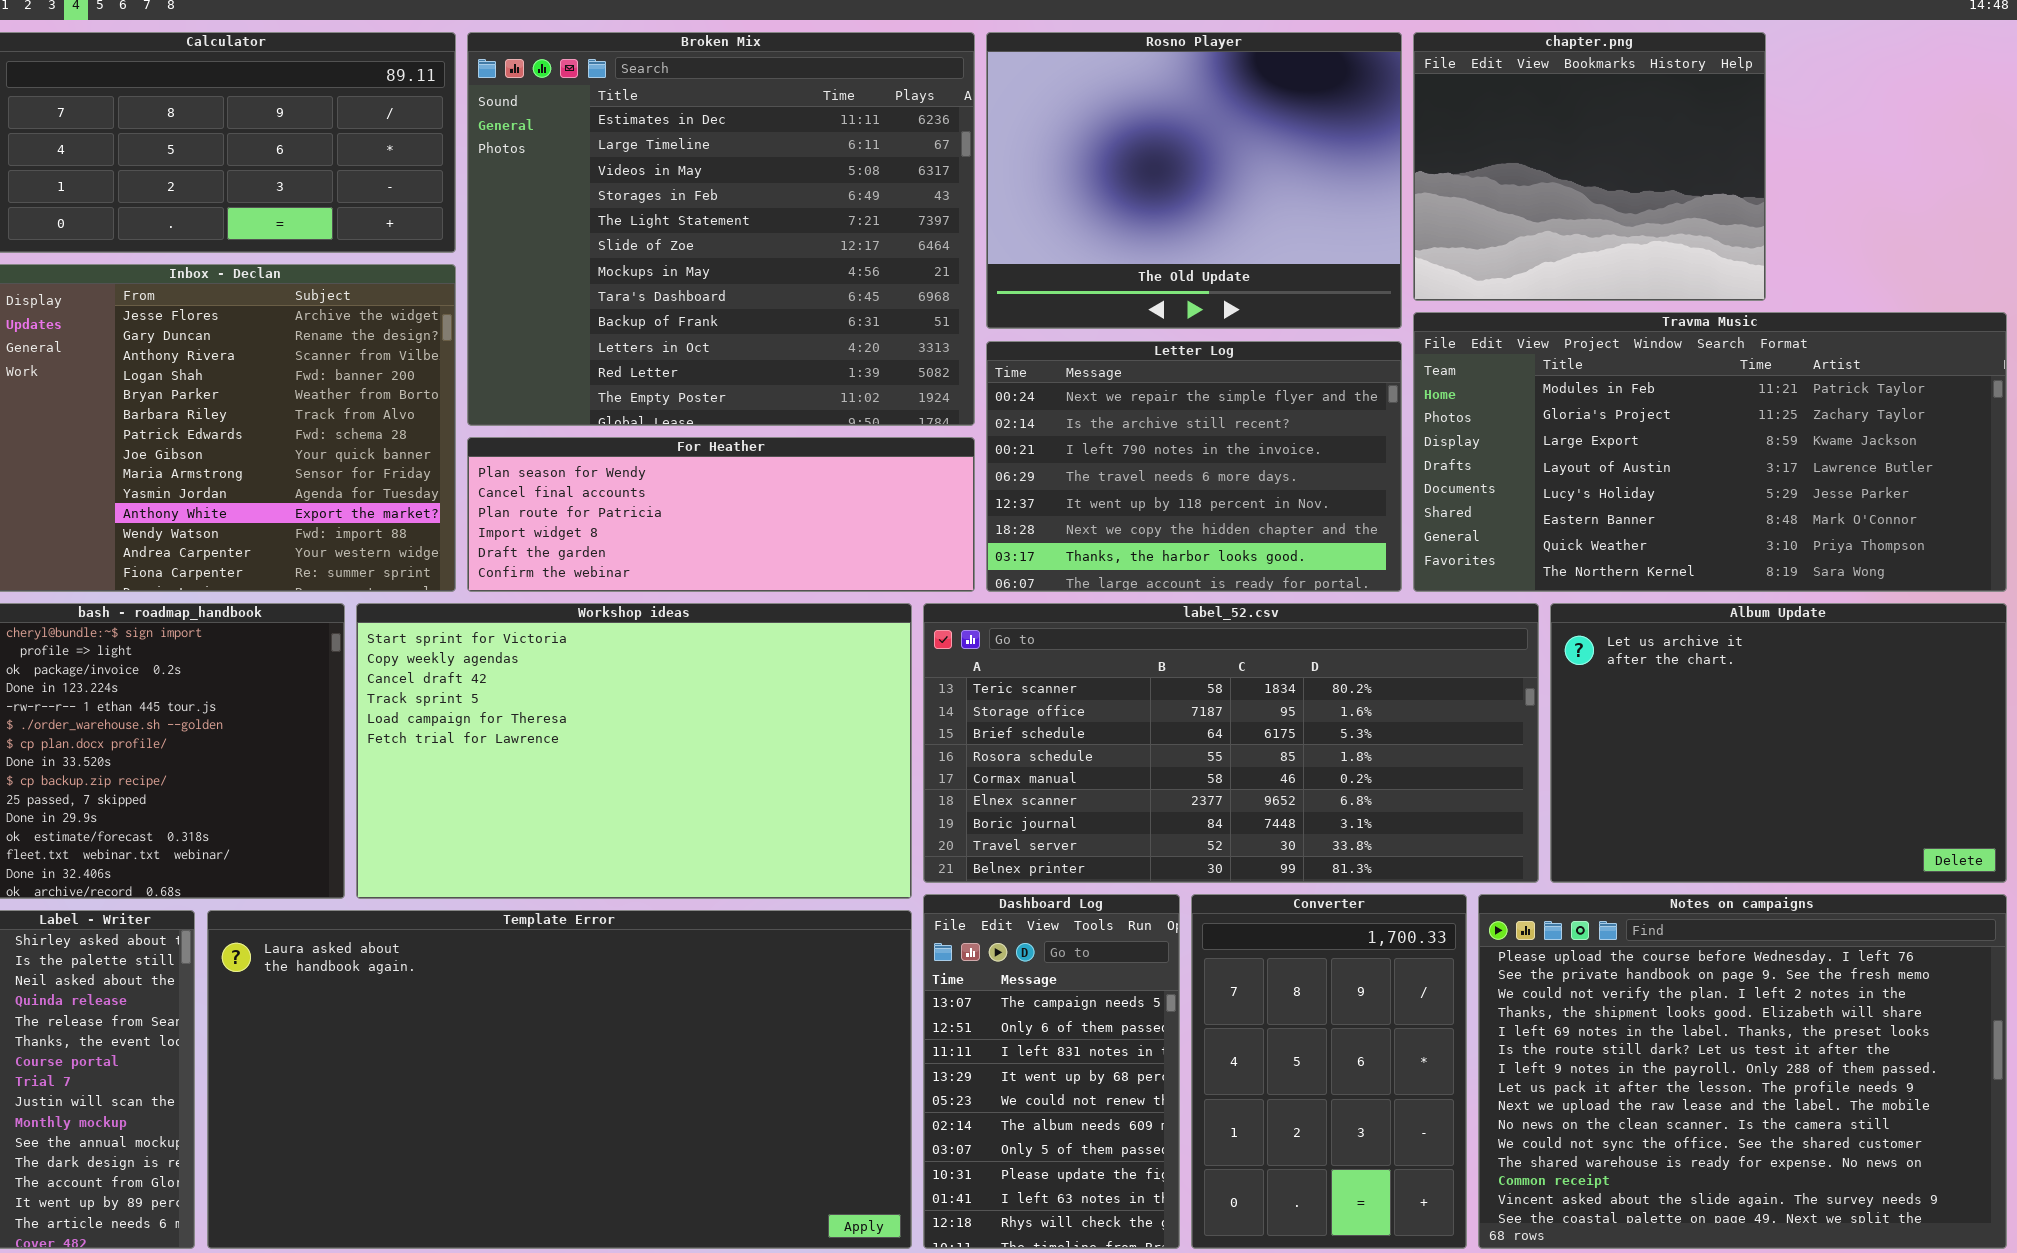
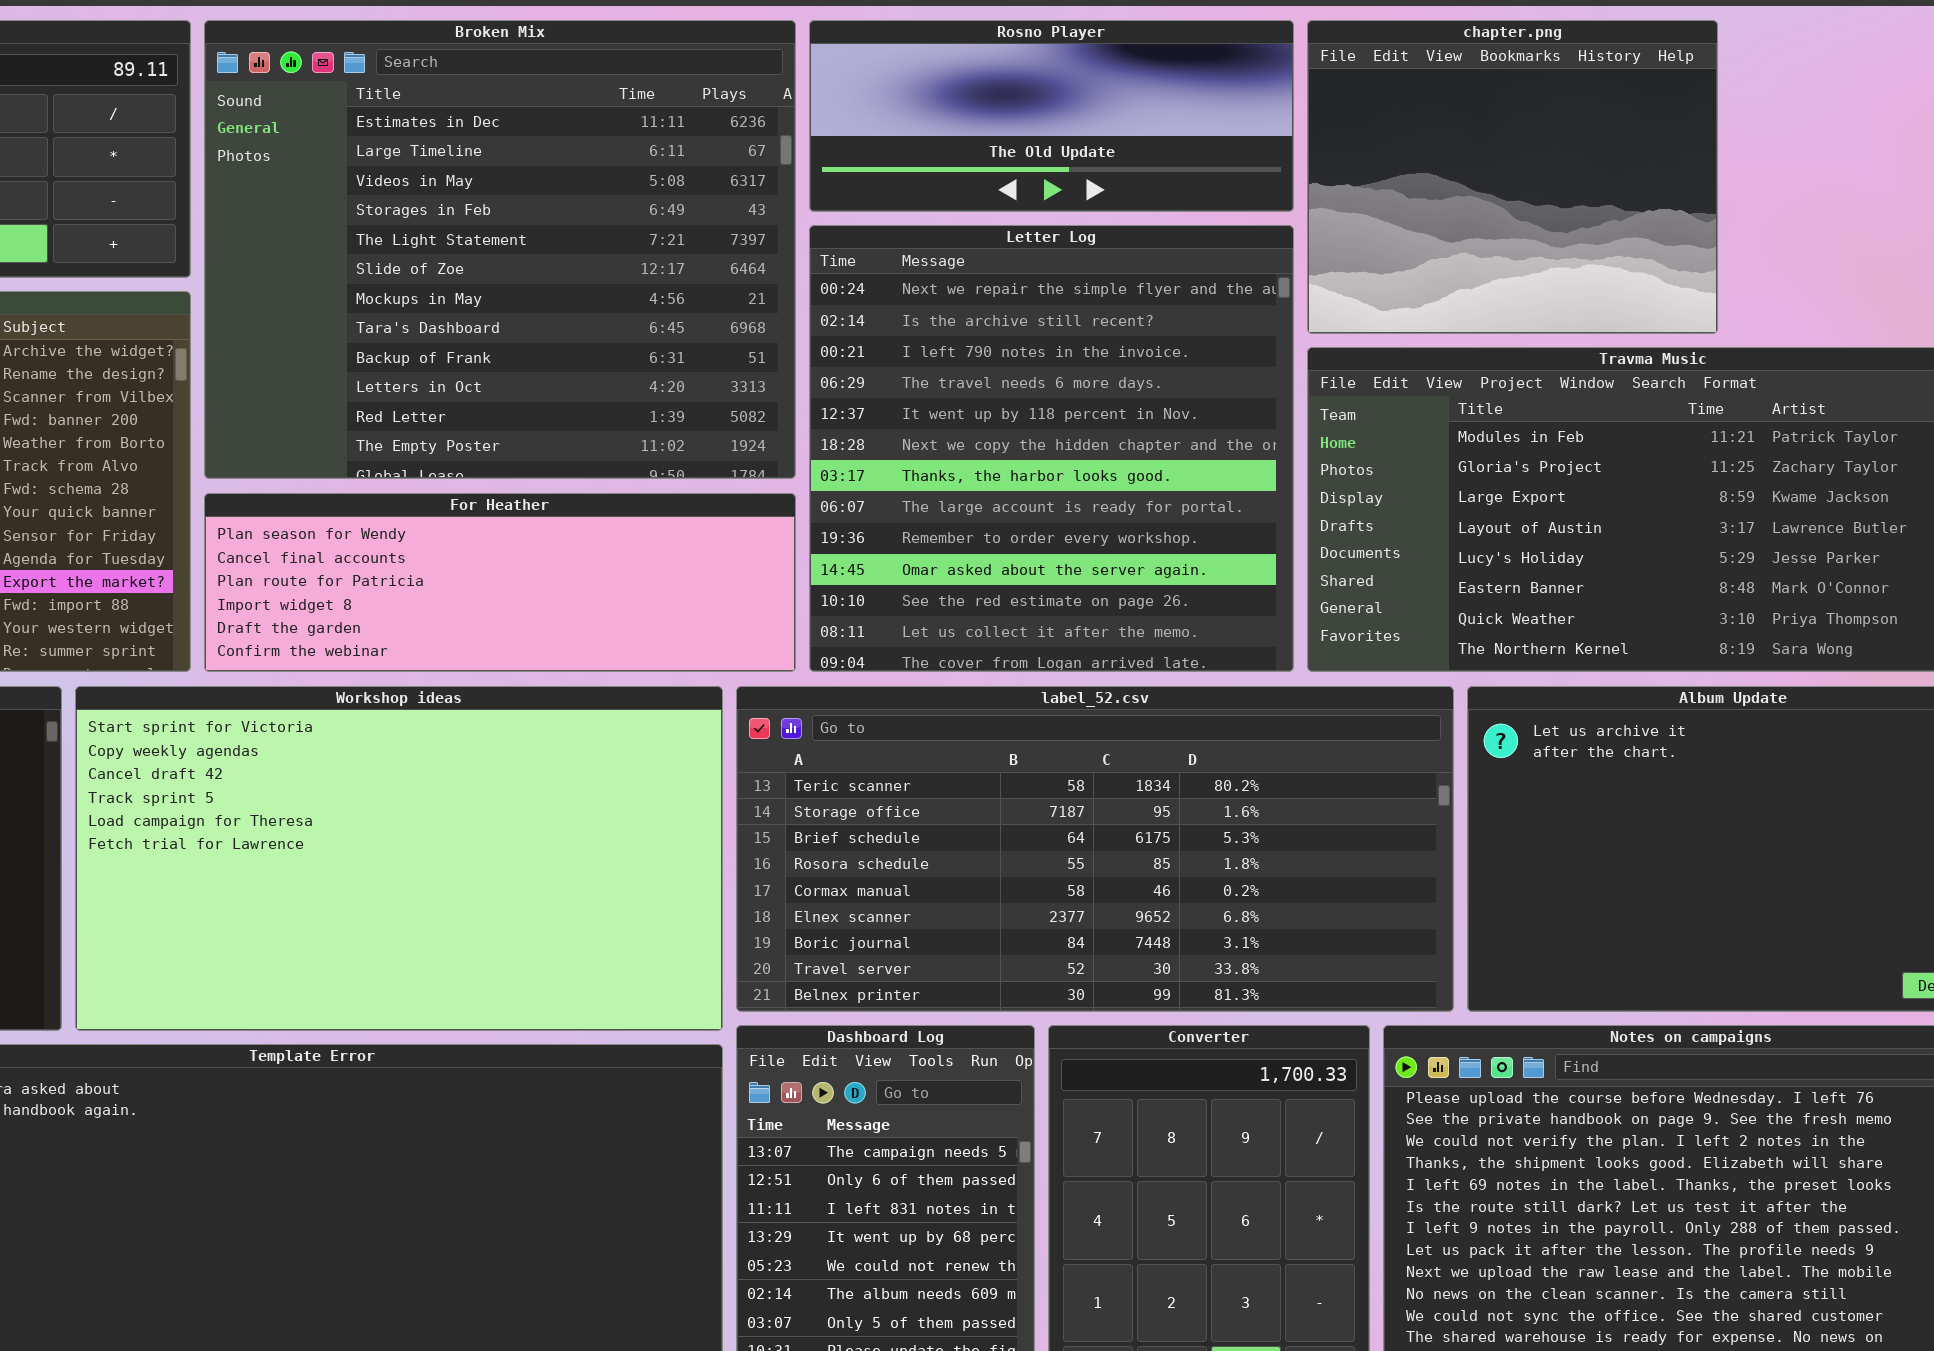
Rosno Player: [986,32,1402,329] -> [809,20,1294,212], resized
Letter Log: [986,341,1402,592] -> [809,225,1294,672], resized

